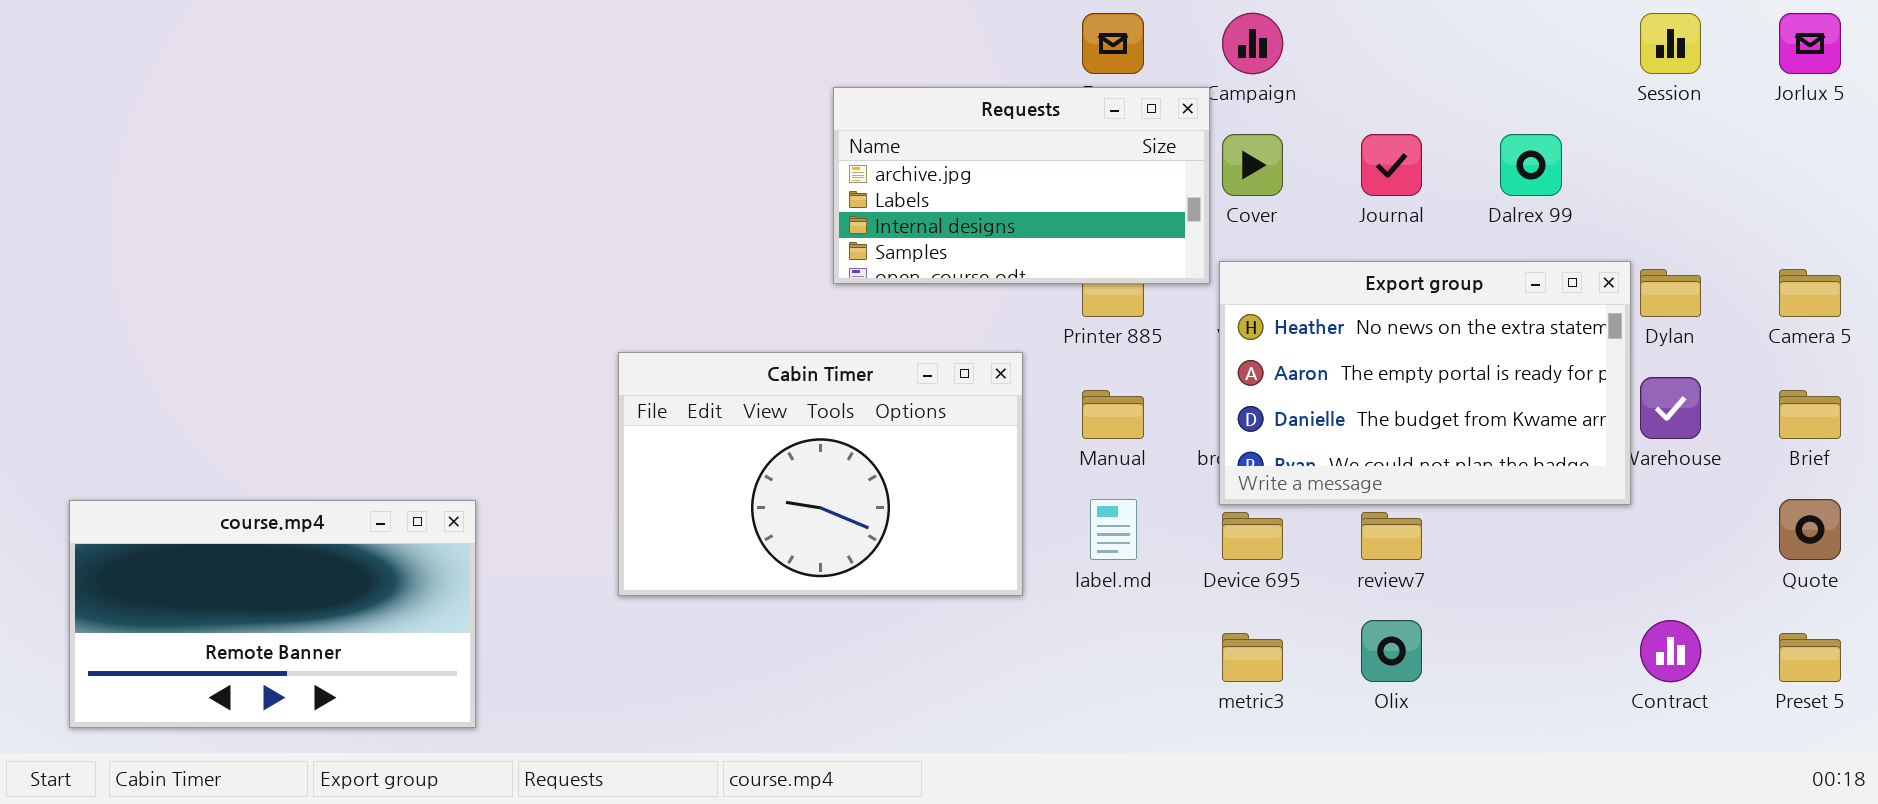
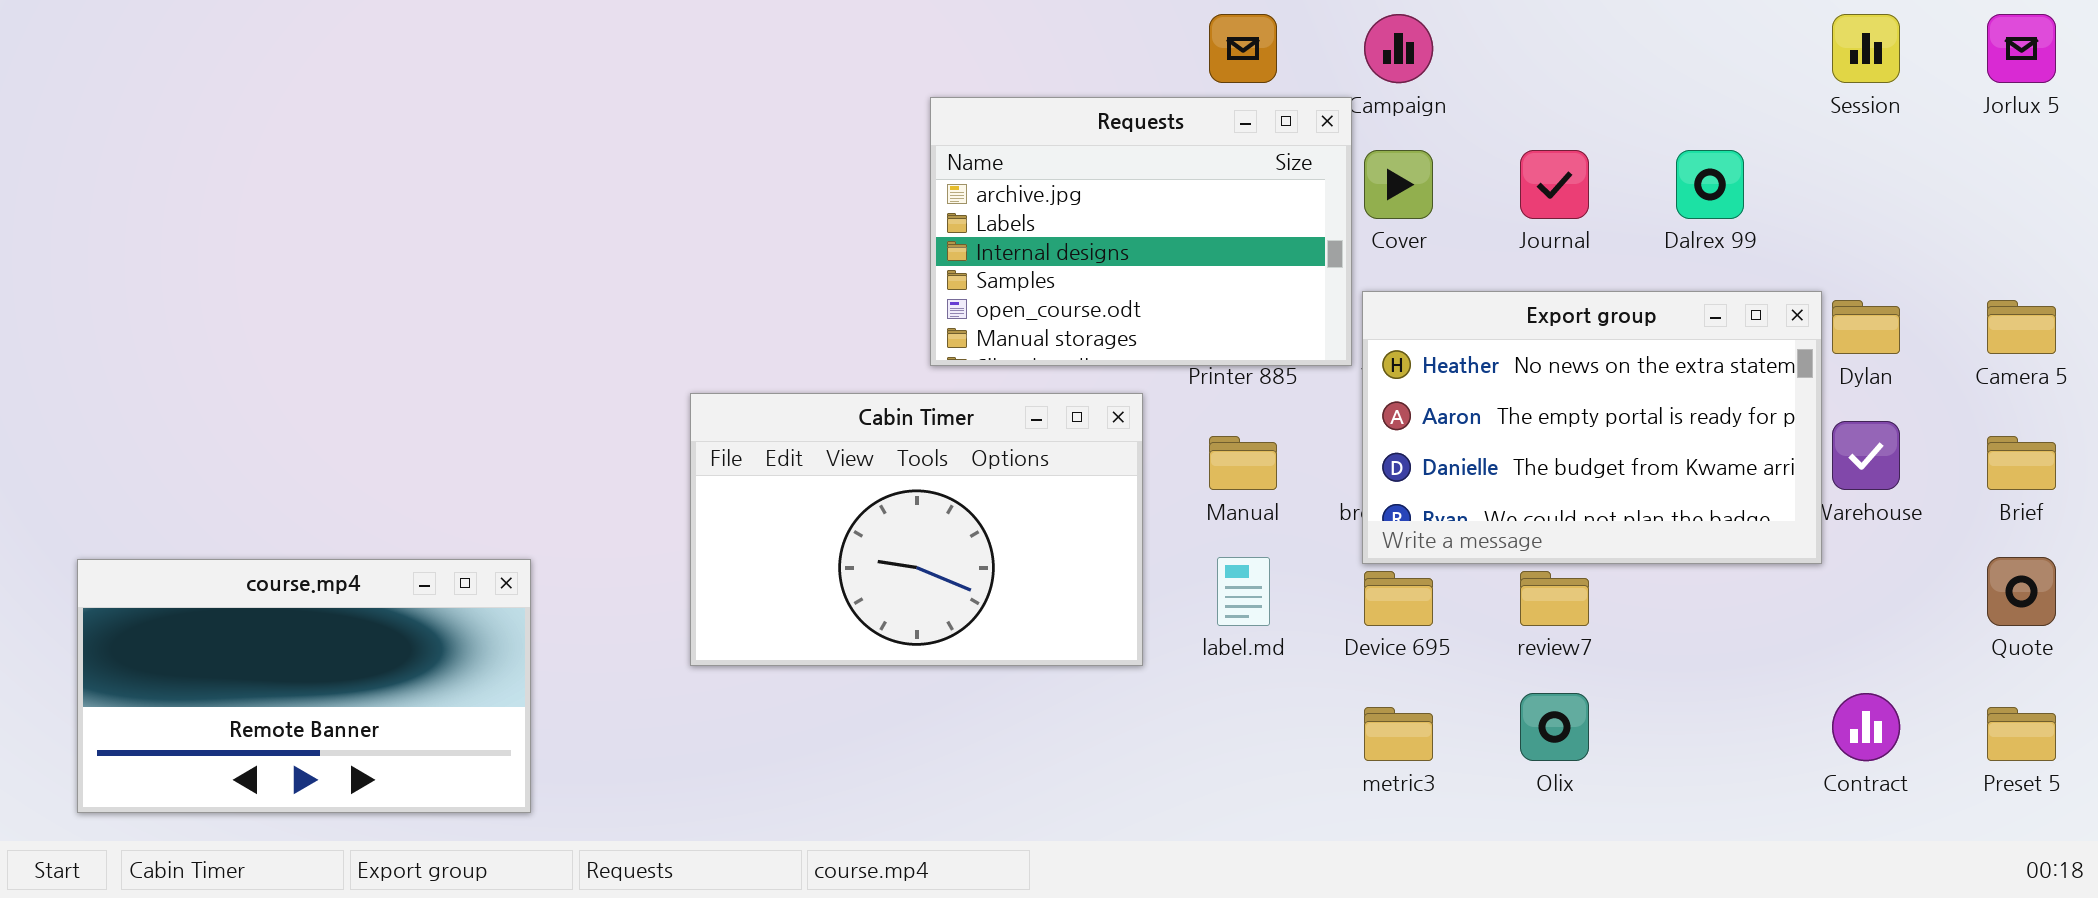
Requests: [833,87,1210,284] -> [930,97,1352,366], resized

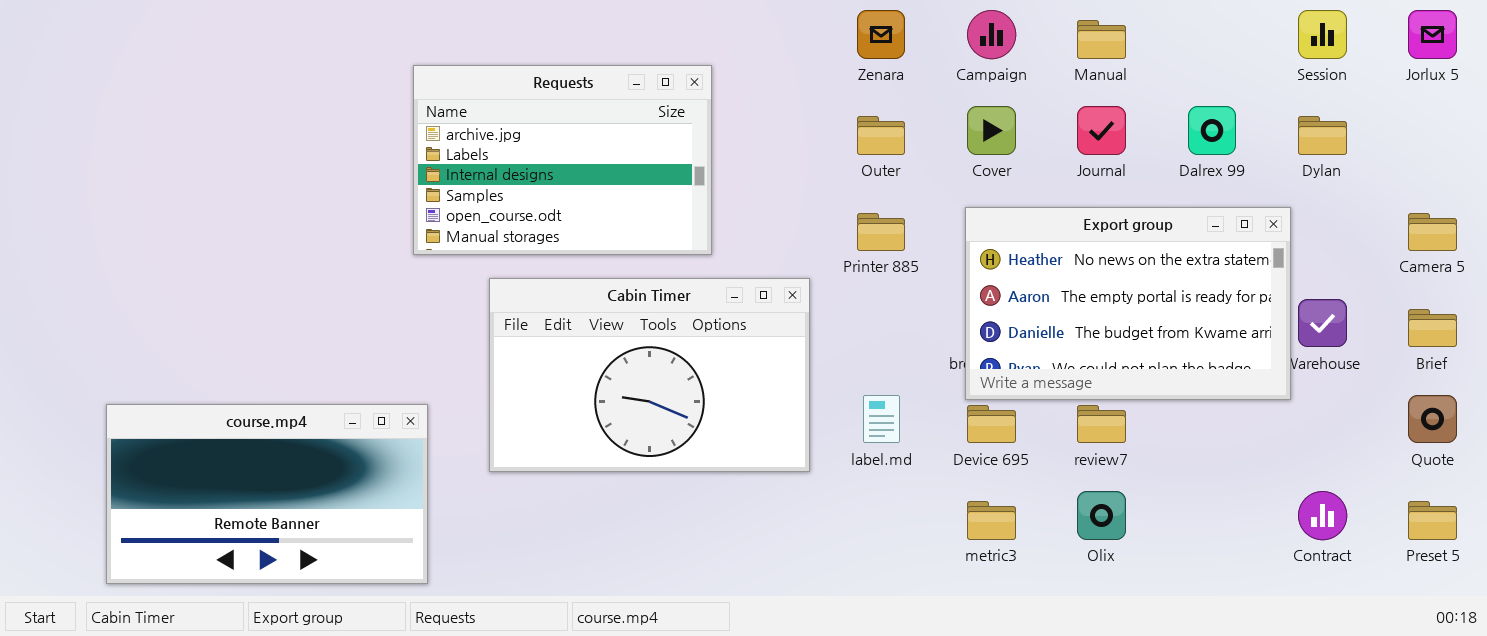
Requests: [930,97,1352,366] -> [413,65,712,255], moved
Dylan: [1832,300,1900,354] -> [1298,116,1347,155], moved
Manual: [1209,436,1277,490] -> [1077,20,1126,59], moved
course.mp4: [77,559,531,813] -> [106,404,428,584], moved

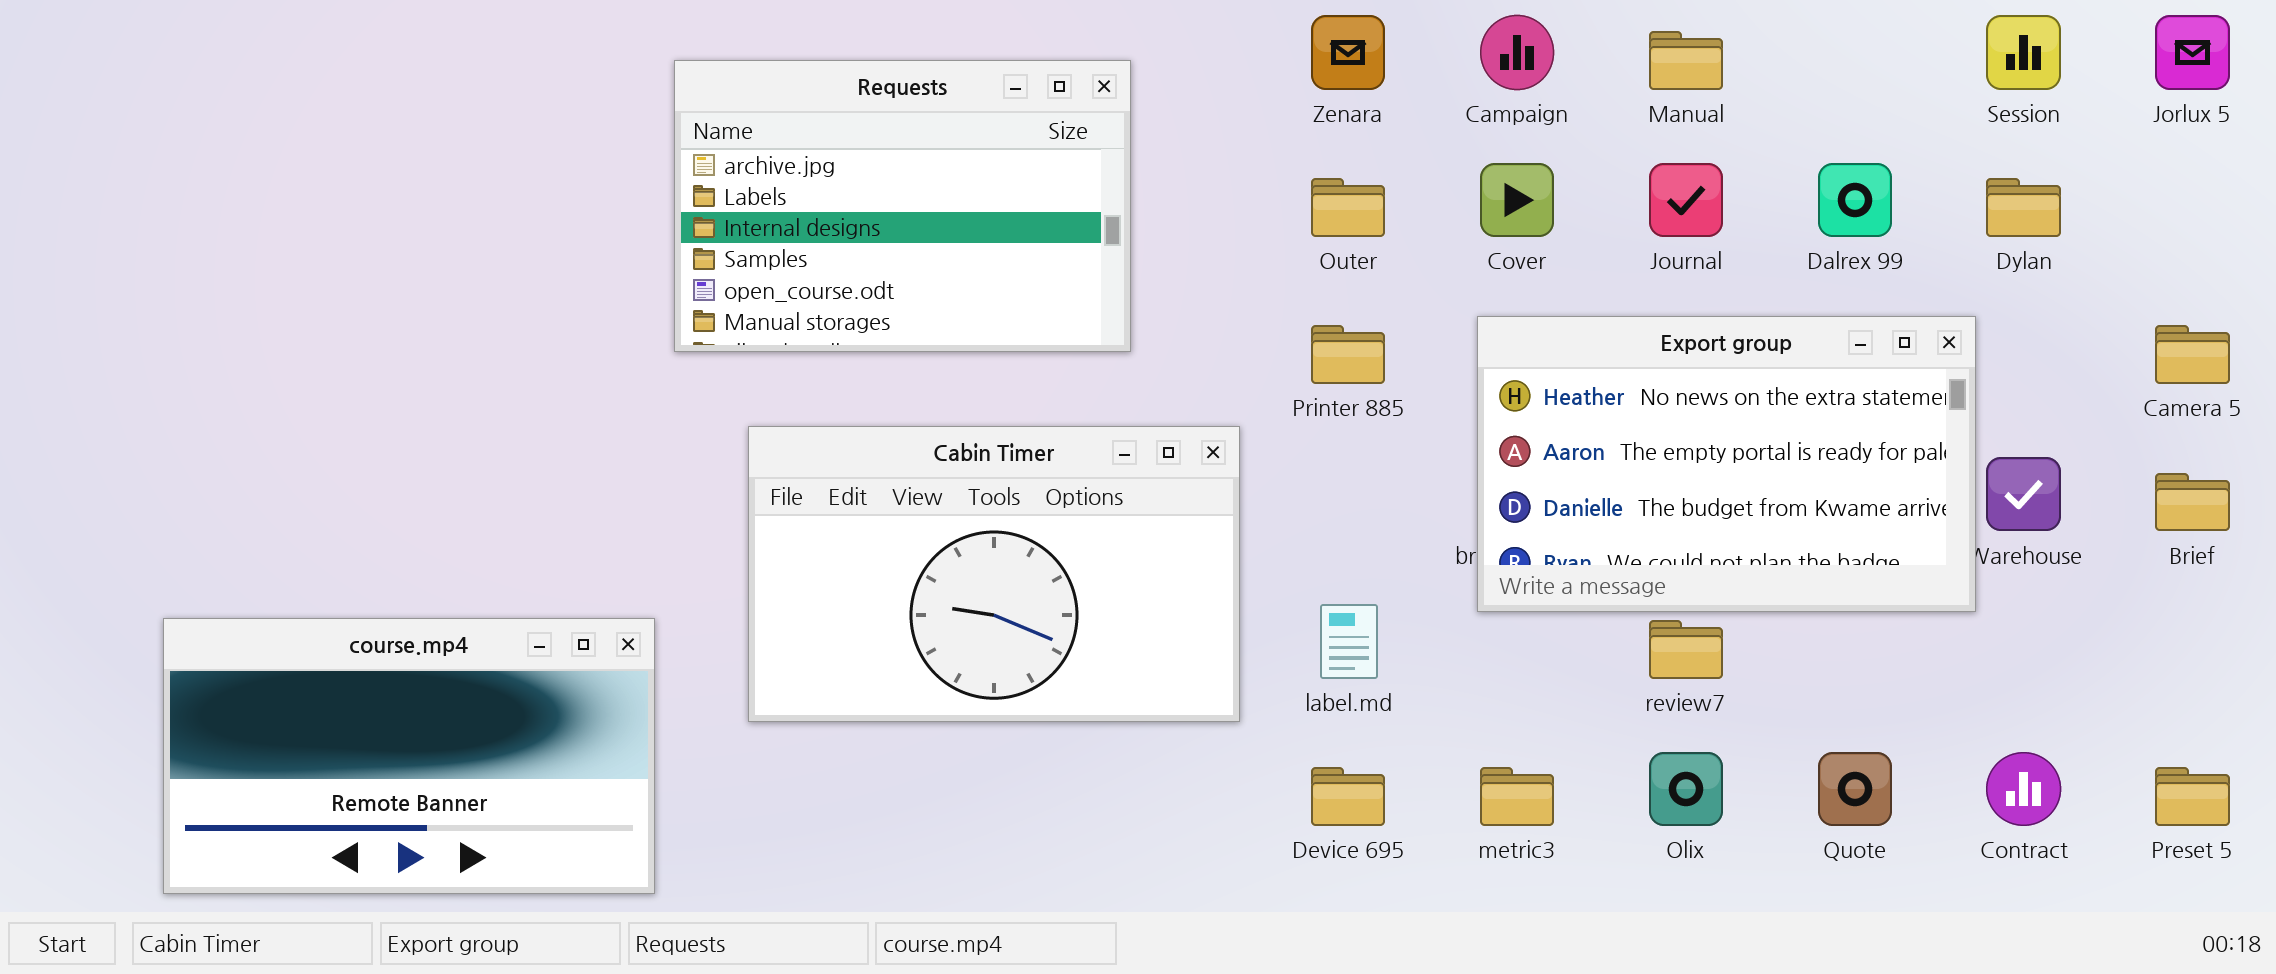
Requests: [413,65,712,255] -> [674,60,1131,352], moved
Quote: [1408,395,1457,443] -> [1818,752,1892,826], moved
Device 695: [967,405,1016,443] -> [1311,767,1385,826], moved

